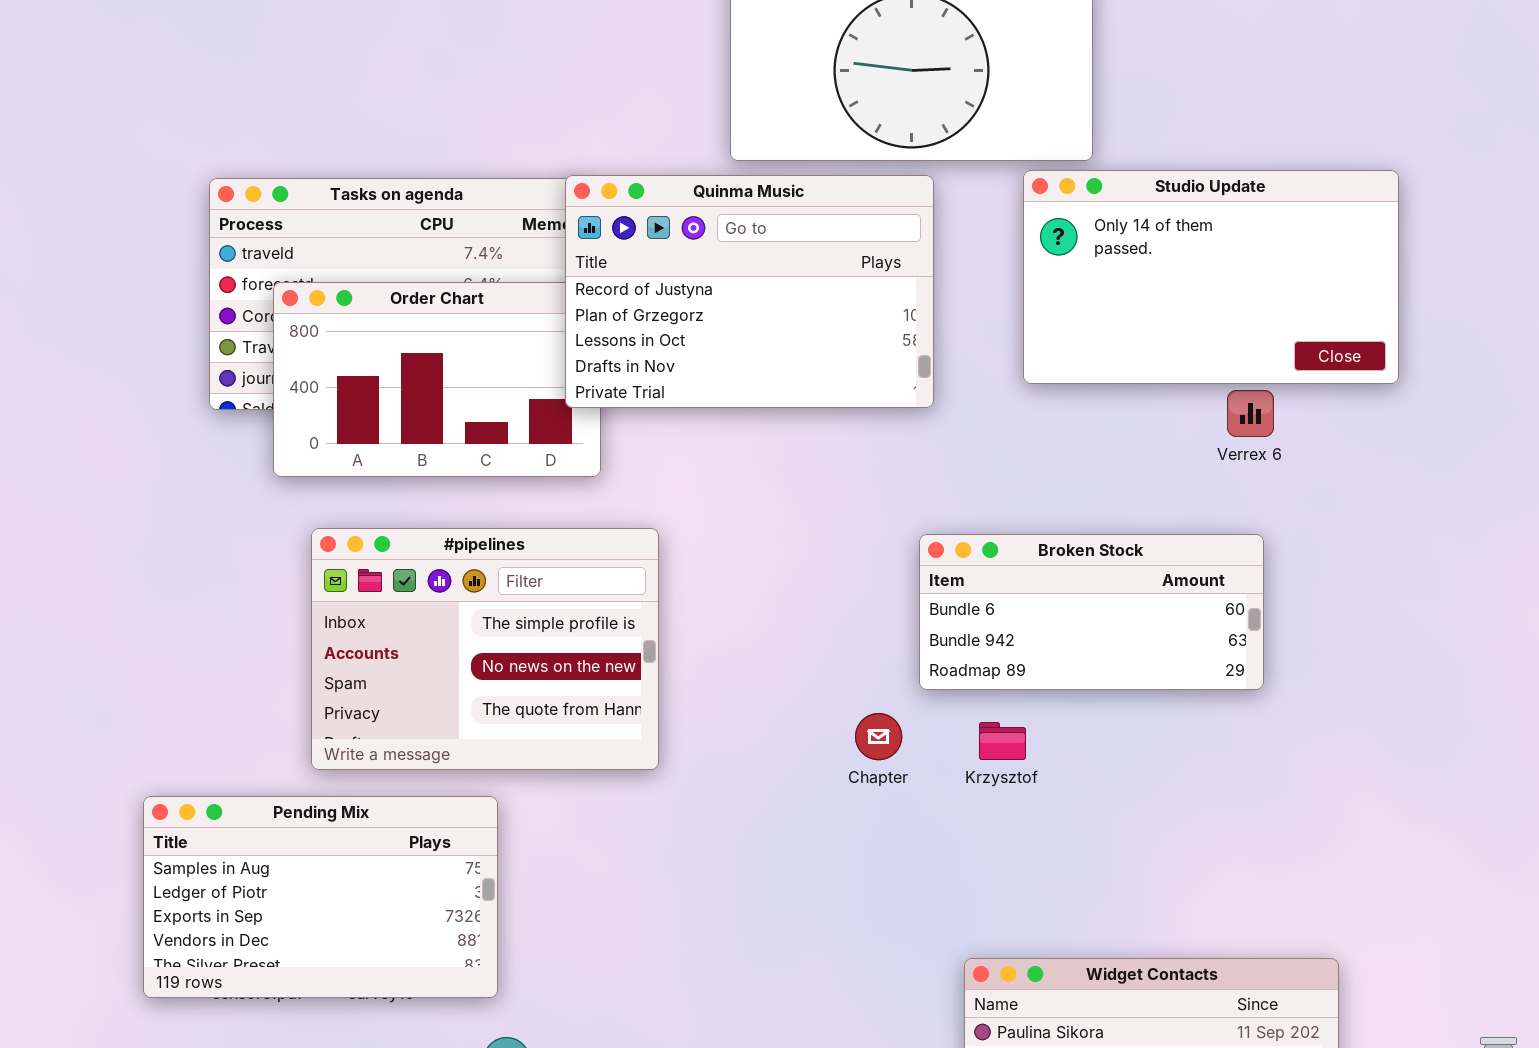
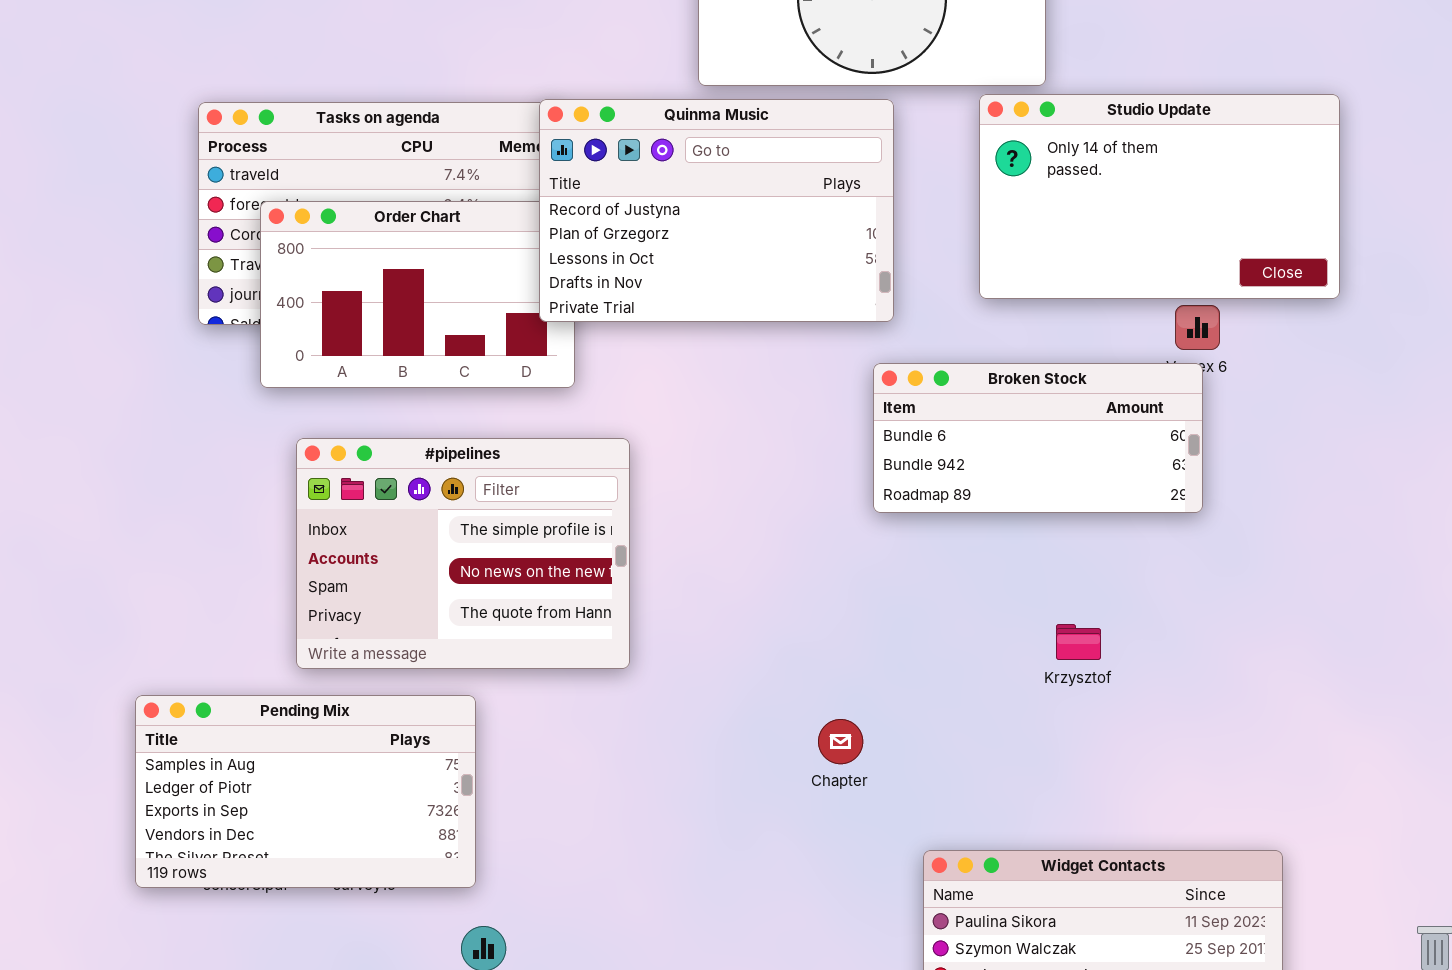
Broken Stock: [919,534,1264,690] -> [873,363,1203,513], moved
Chapter: [855,713,902,760] -> [818,719,863,764], moved
Krzysztof: [979,722,1026,760] -> [1056,624,1101,660], moved

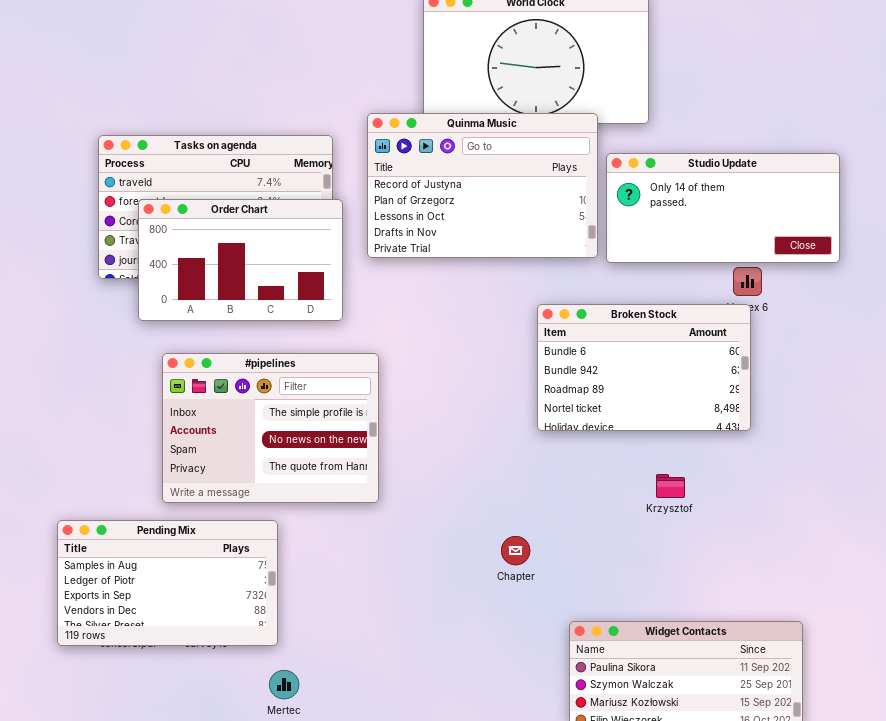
Studio Update: [979,94,1340,299] -> [606,153,840,263], resized
Quinma Music: [539,99,894,322] -> [367,113,598,258], moved
Broken Stock: [873,363,1203,513] -> [537,304,751,431], resized

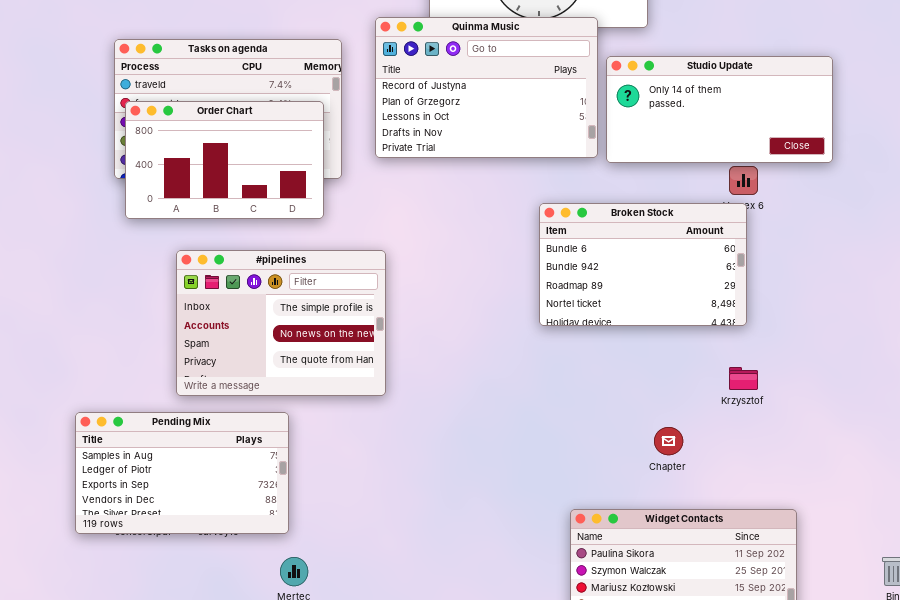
Order Chart: [138,199,343,321] -> [125,101,324,219], moved
Krzysztof: [656,474,685,498] -> [729,367,758,390], moved
Chapter: [501,536,530,565] -> [654,427,683,455], moved

